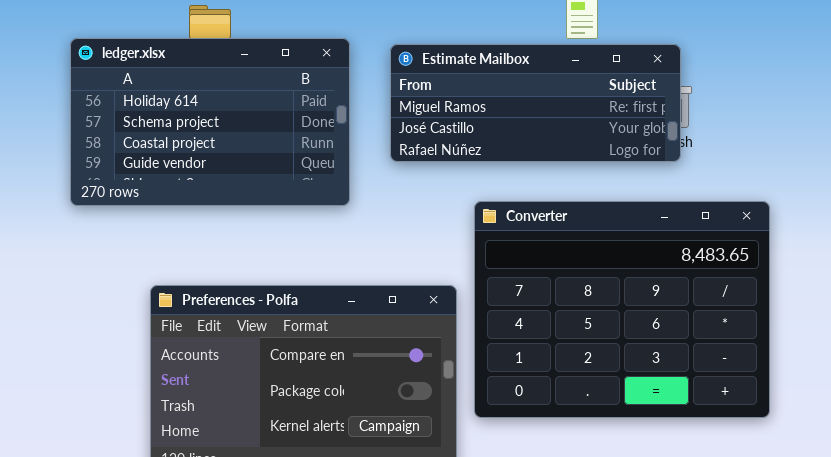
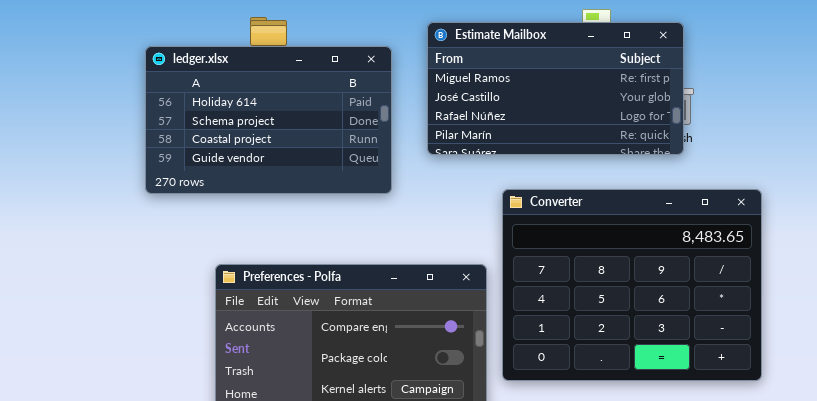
Estimate Mailbox: [390,44,681,162] -> [427,22,684,155], resized

